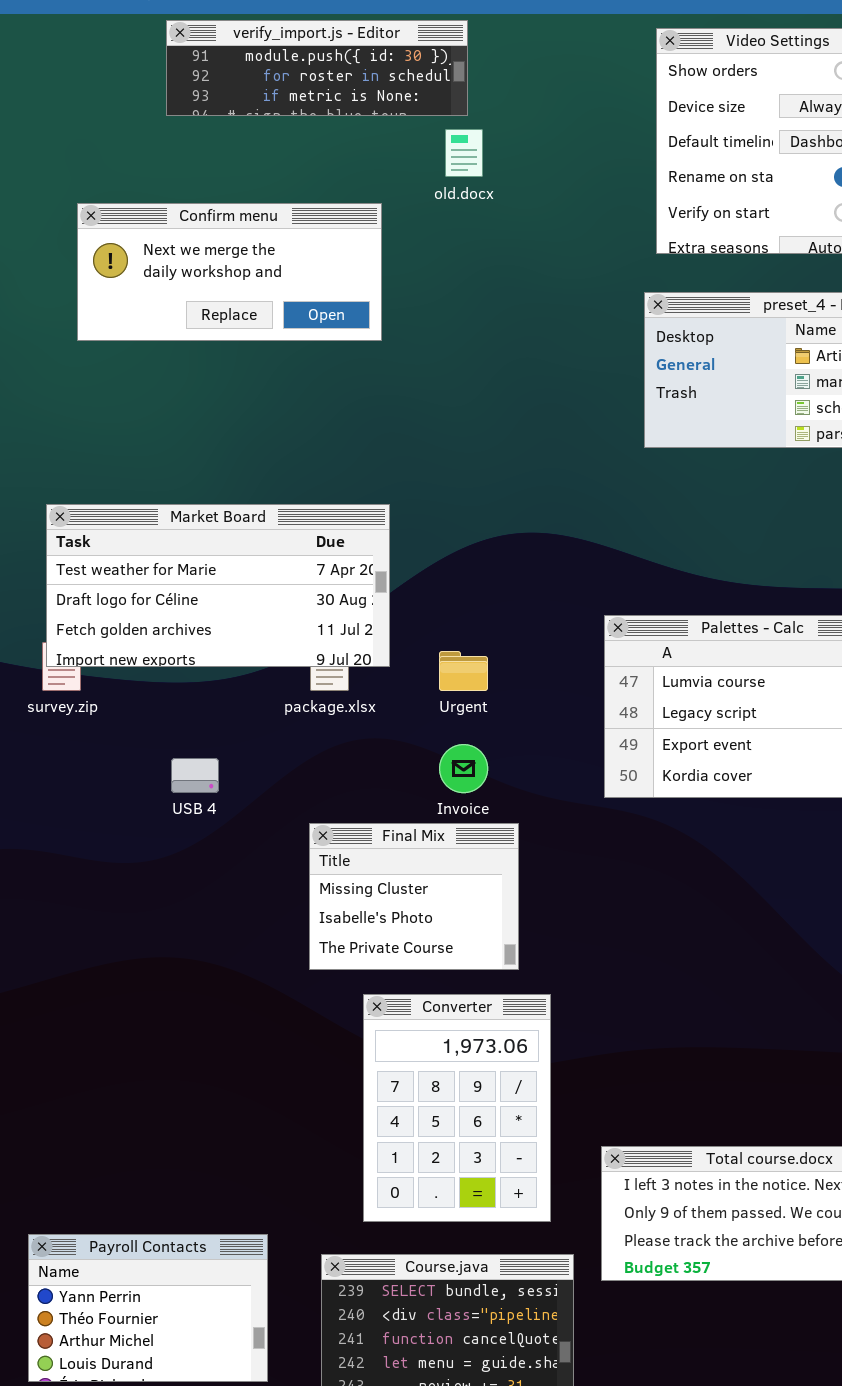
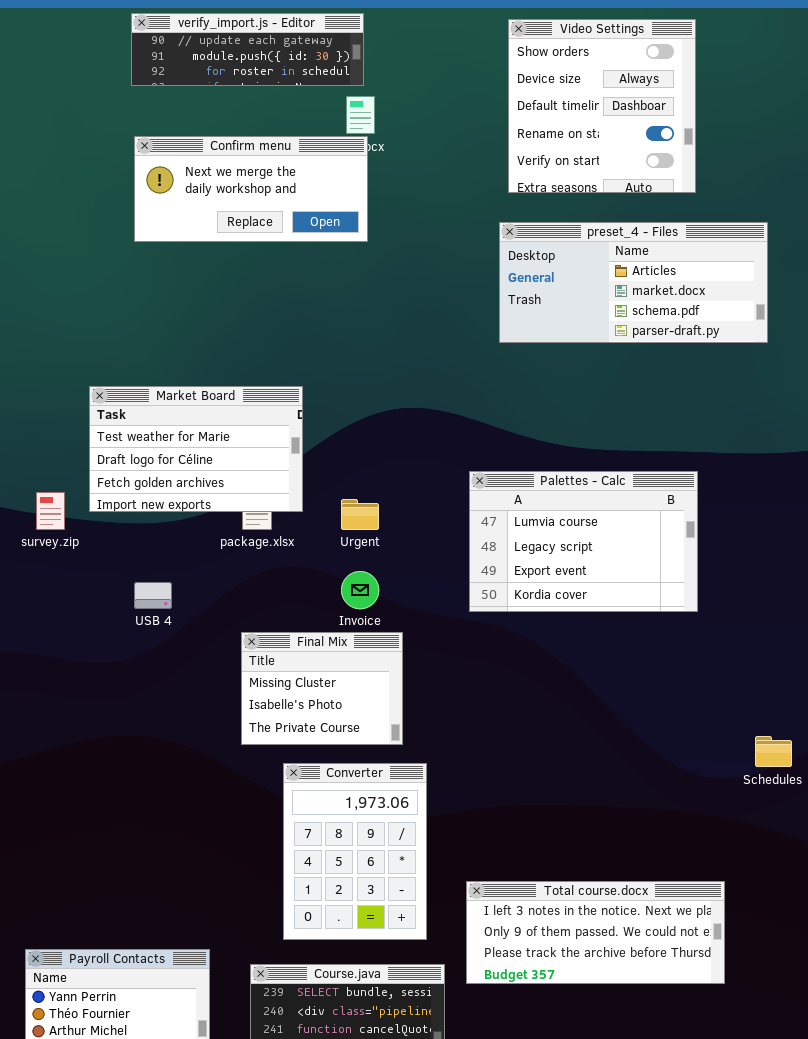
verify_import.js - Editor: [166,20,468,116] -> [131,13,364,86], scrolled up 1 row
Confirm menu: [77,203,382,341] -> [134,136,368,242], moved
Market Board: [46,504,390,667] -> [89,386,303,512], resized

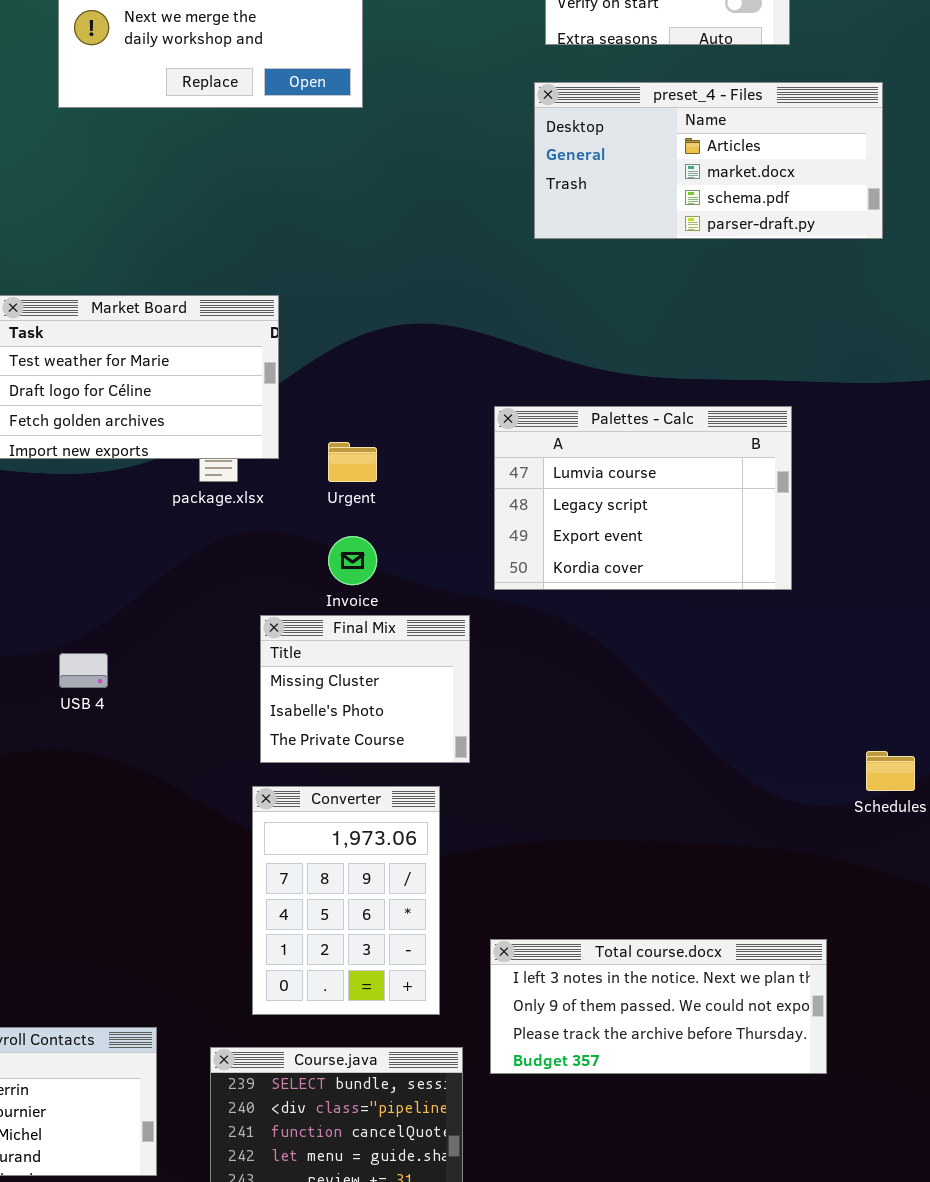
USB 4: [134,582,172,609] -> [59,653,108,688], moved
Final Mix: [241,632,403,745] -> [260,615,470,763], moved

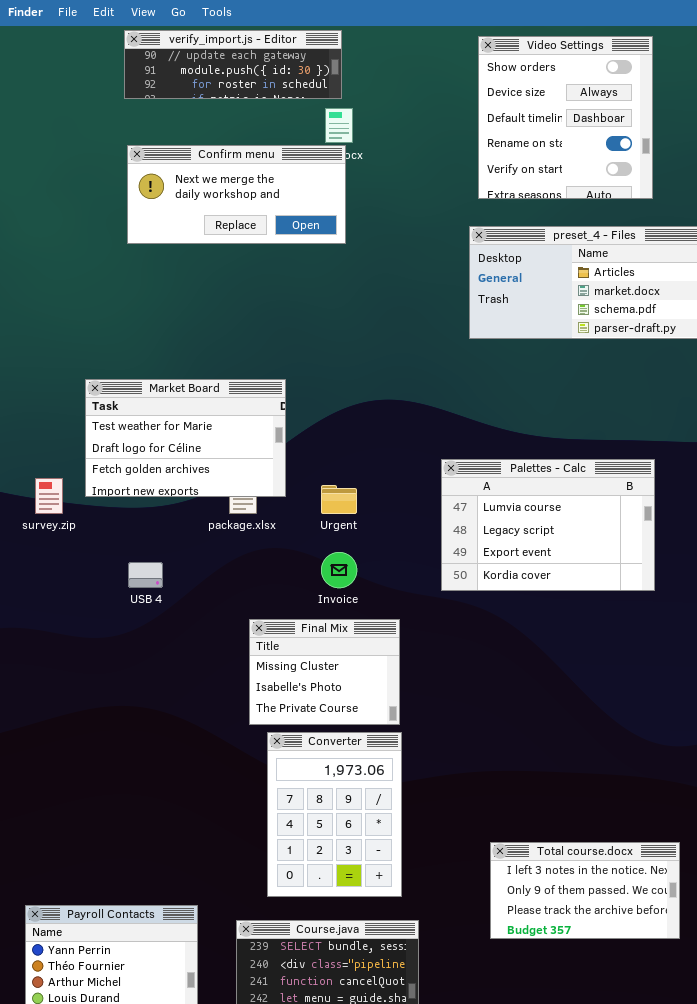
Final Mix: [260,615,470,763] -> [249,619,400,725], moved
USB 4: [59,653,108,688] -> [128,562,163,588], moved
Total course.docx: [490,939,827,1074] -> [490,842,680,939], resized

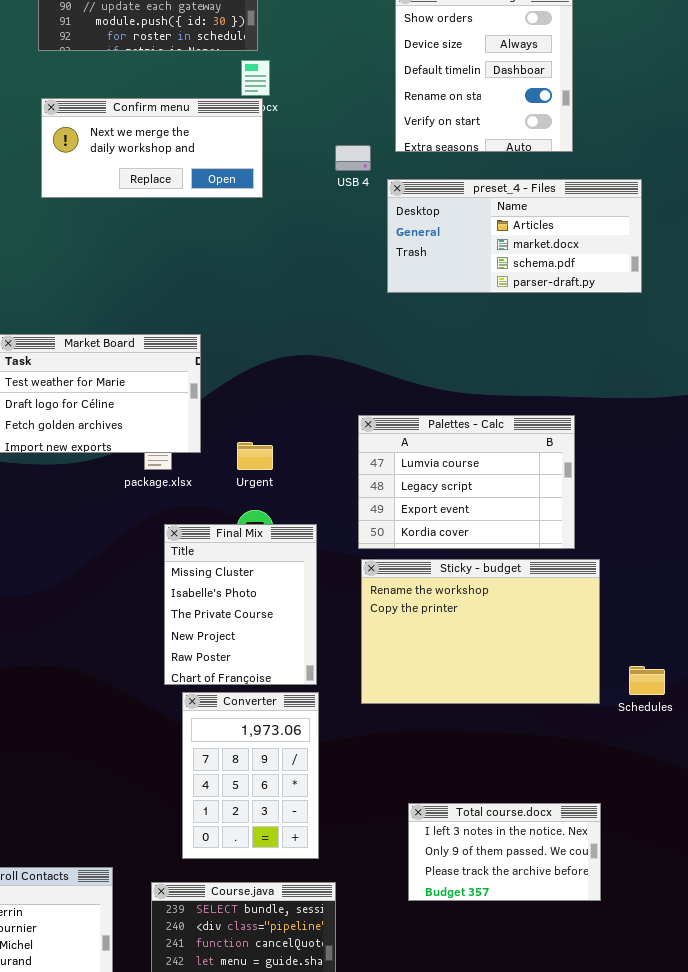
USB 4: [128,562,163,588] -> [335,145,371,171], moved
Sticky - budget: none -> [361,559,600,704], opened
Final Mix: [249,619,400,725] -> [164,524,317,685], resized

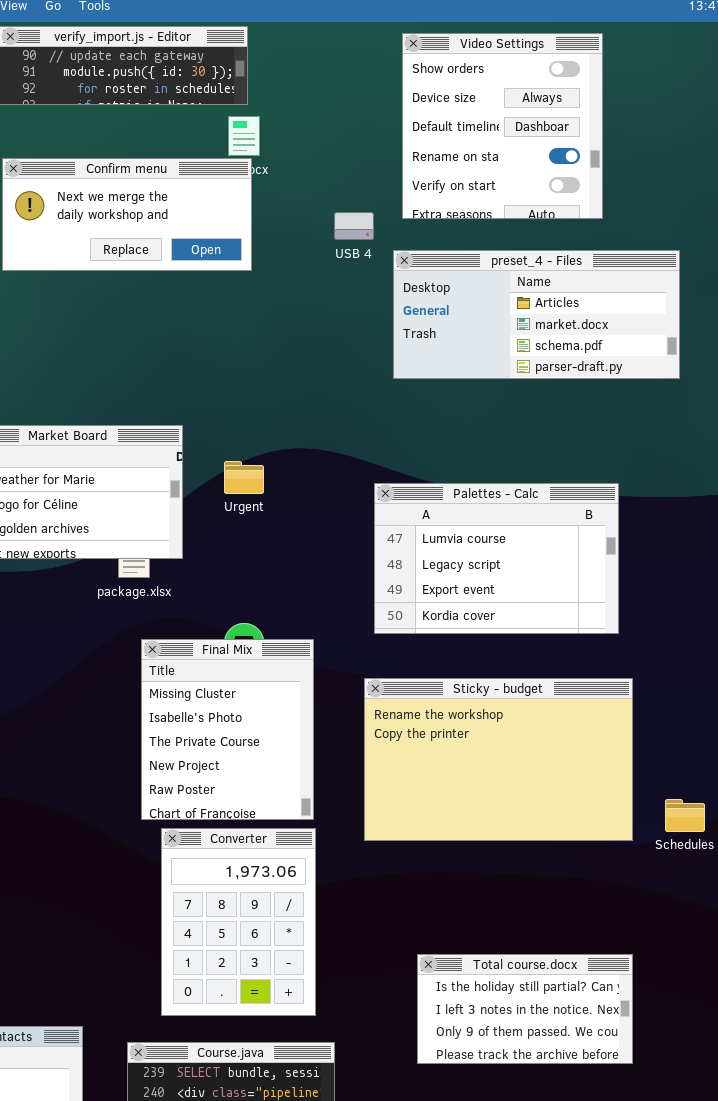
Palettes - Calc: [358,415,575,549] -> [374,483,619,634], moved
Urgent: [237,442,273,470] -> [224,461,264,494], moved
Total course.docx: [408,803,601,901] -> [417,954,633,1064], scrolled up 1 row

